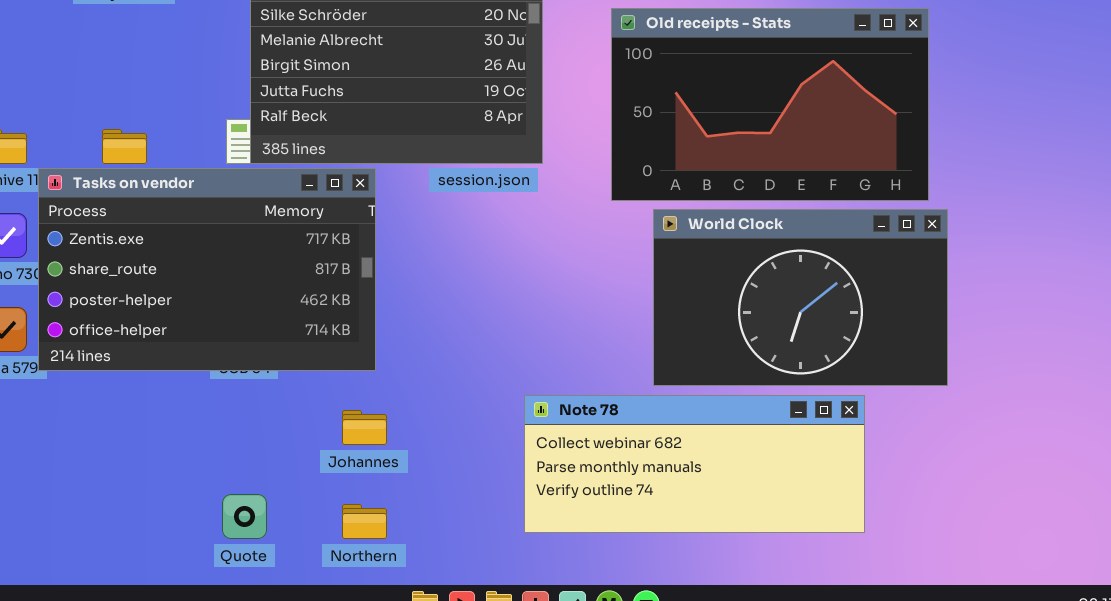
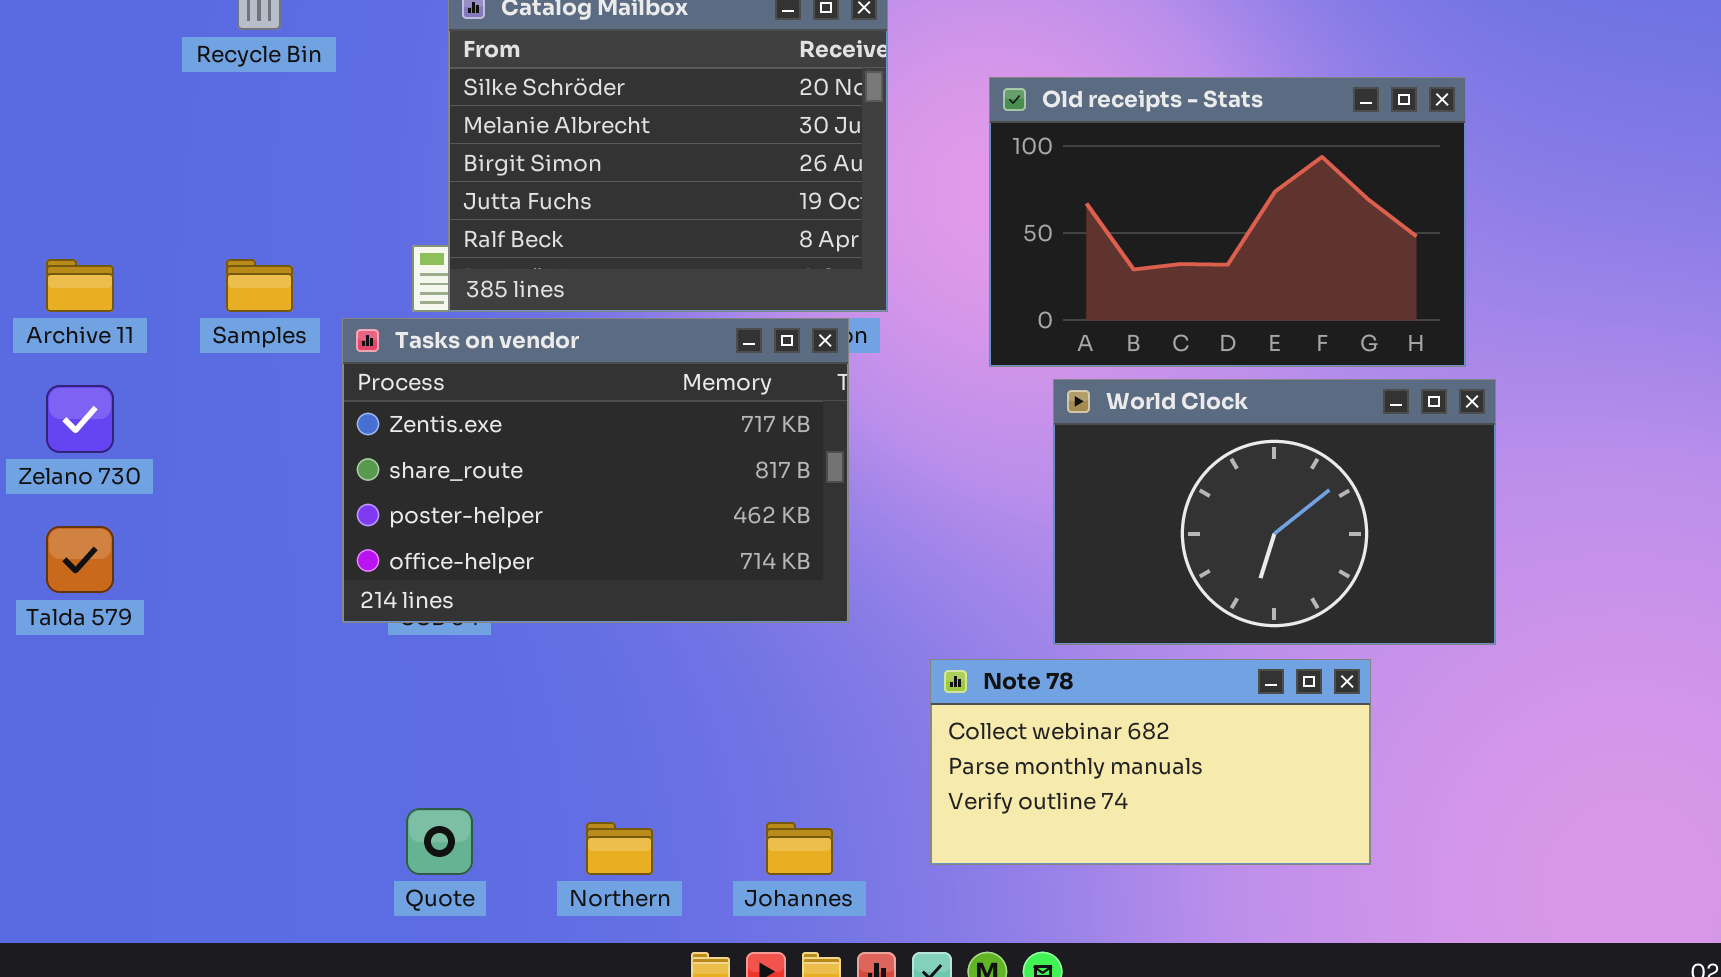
Tasks on vendor: [38,168,376,371] -> [342,318,849,623], moved
Note 78: [524,395,865,533] -> [930,659,1371,865], resized
Johannes: [342,410,387,445] -> [766,822,833,875], moved

